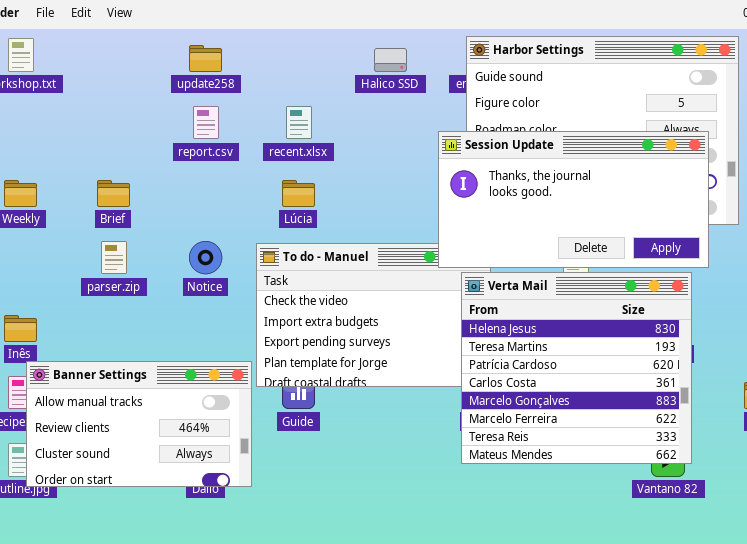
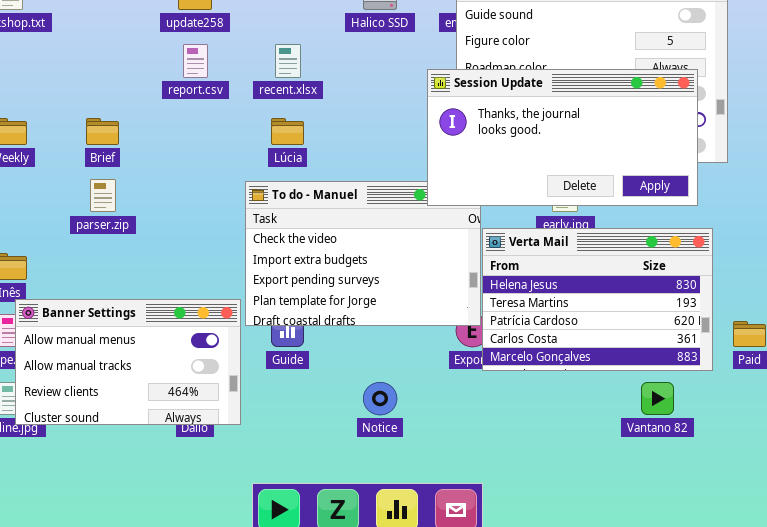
Notice: [189,241,222,274] -> [363,382,397,415], moved
Verta Mail: [461,272,692,464] -> [482,228,713,371], moved, resized
Banner Settings: [26,361,252,487] -> [15,299,241,425], scrolled up 1 row

